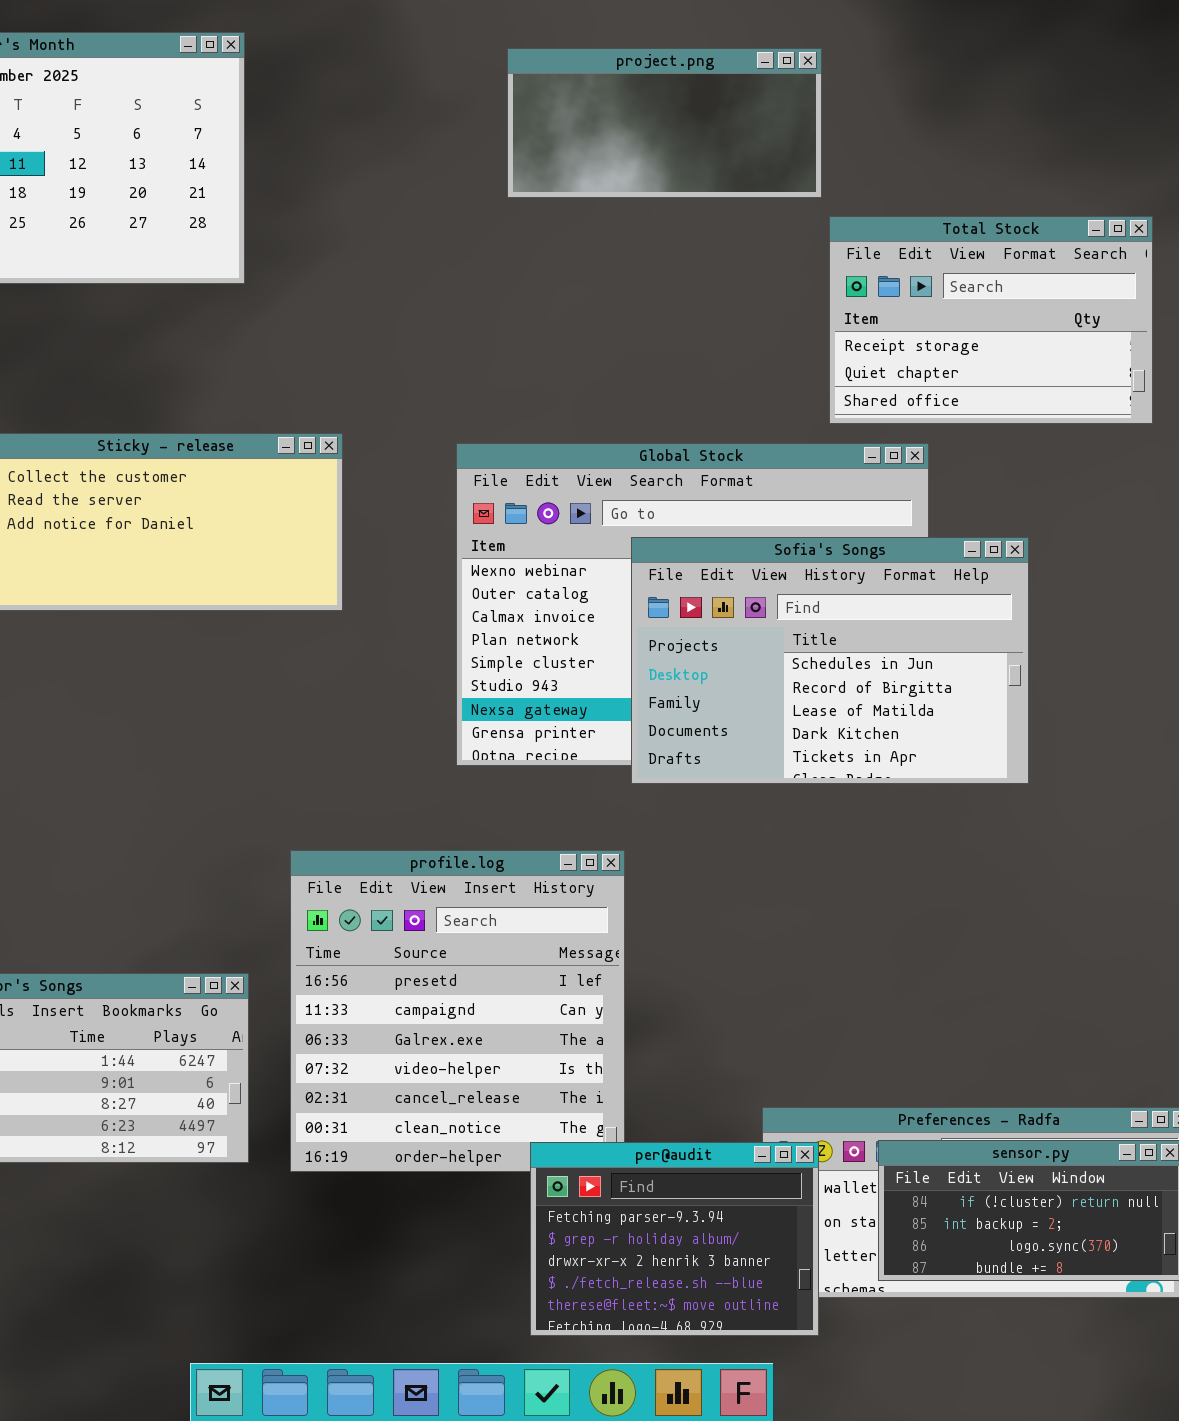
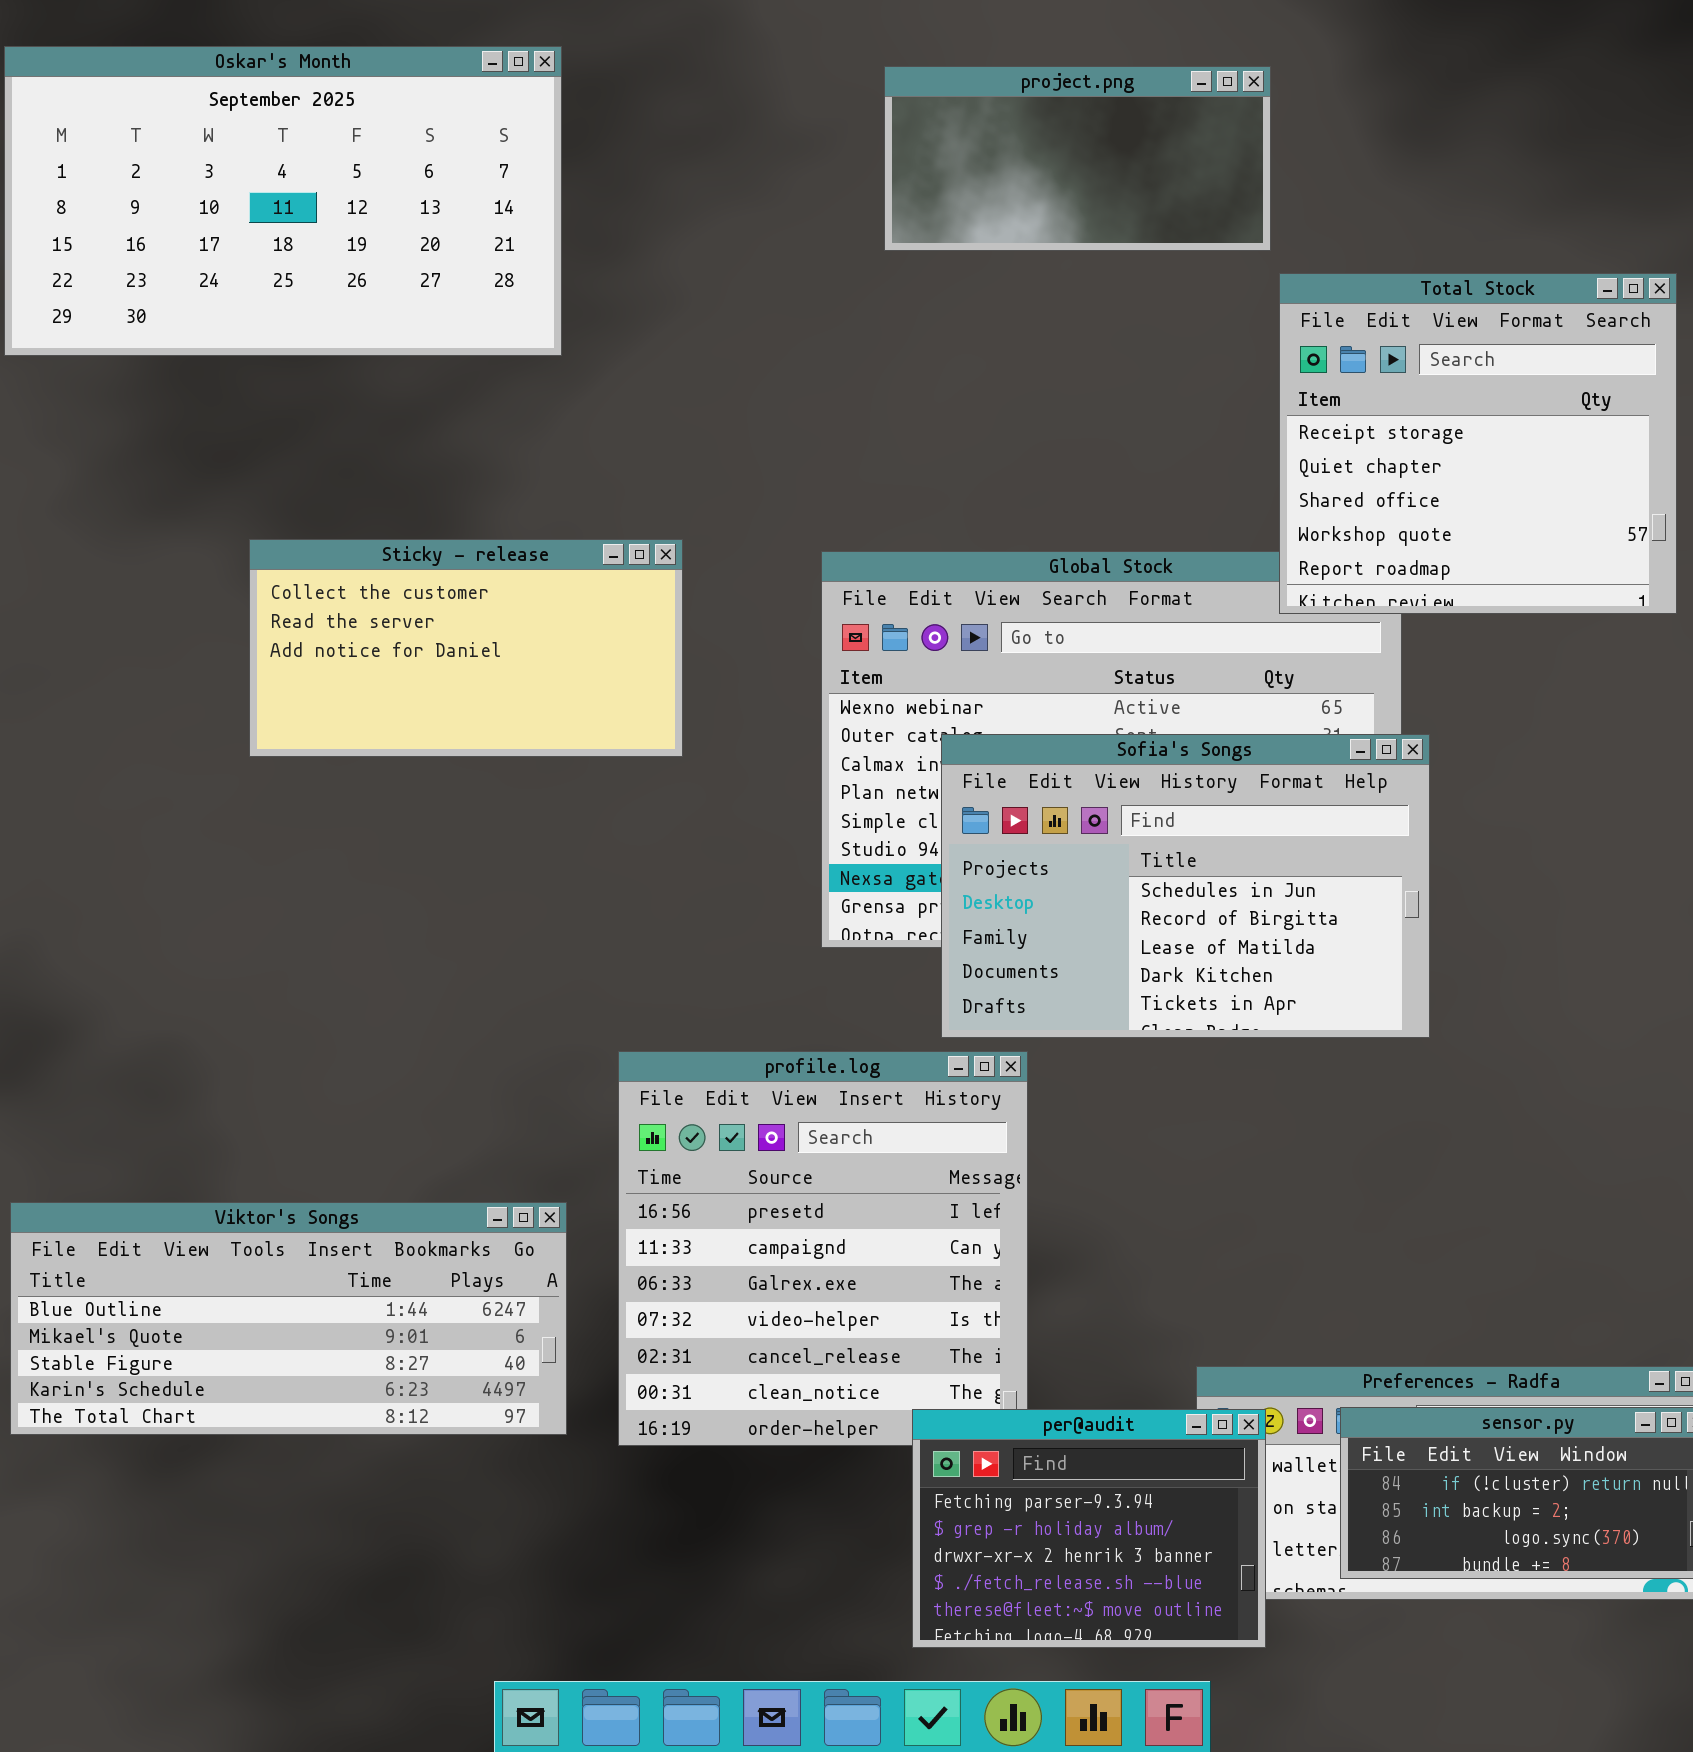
Total Stock: [829,216,1153,424] -> [1279,273,1677,614], resized
Sofia's Songs: [631,537,1029,784] -> [941,734,1430,1038], moved

